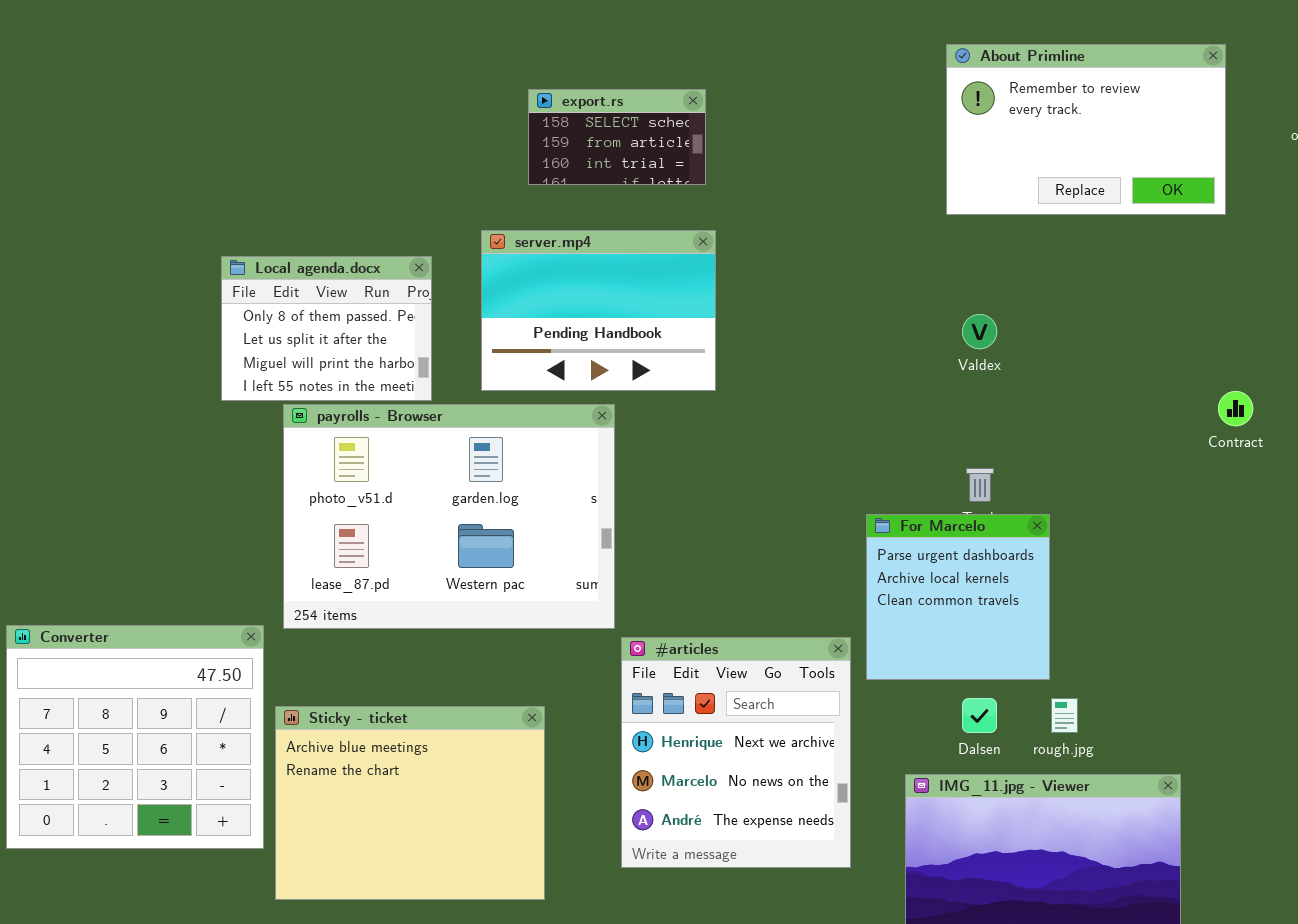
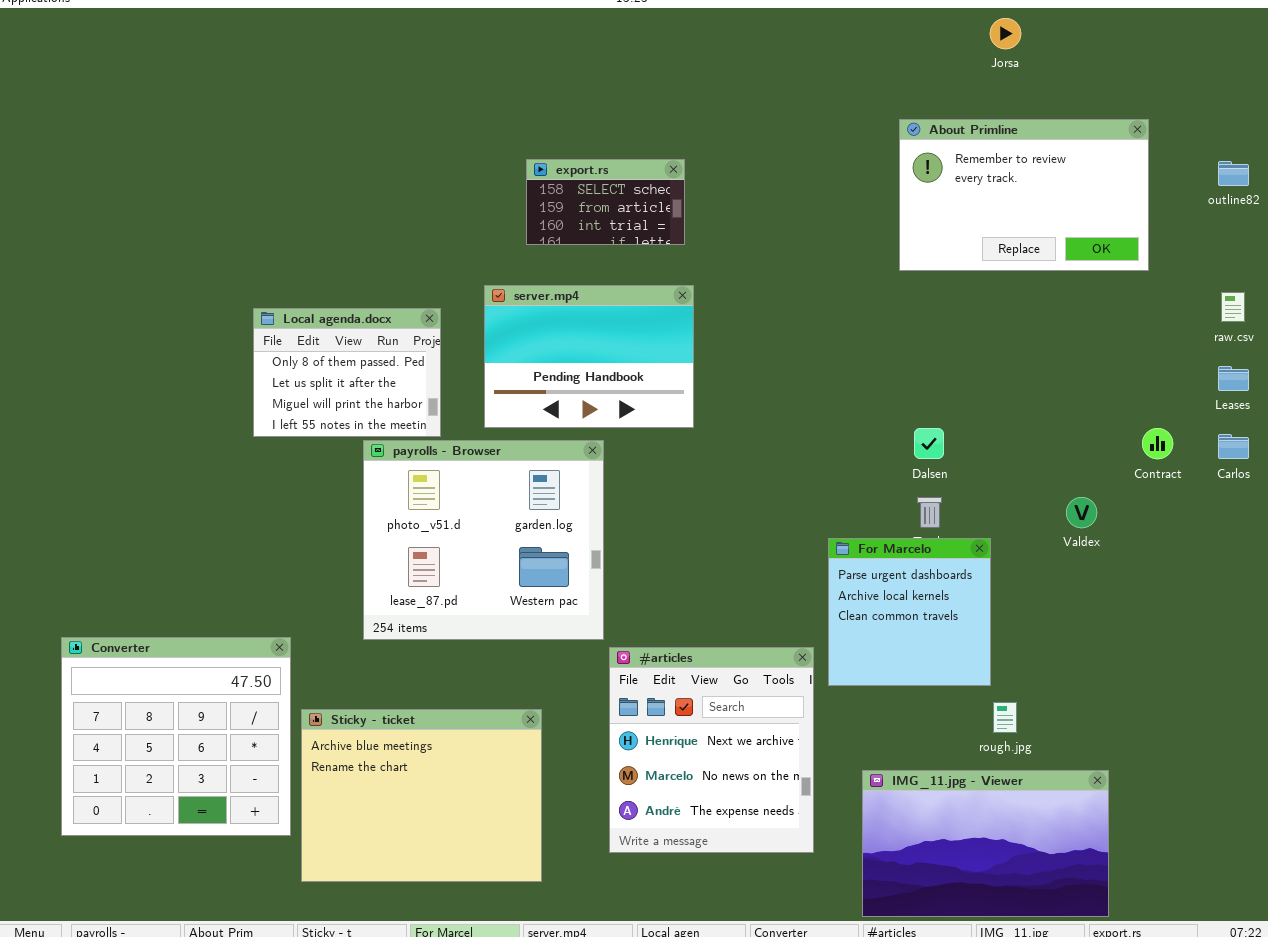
Valdex: [962,314,997,349] -> [1066,497,1097,528], moved
payrolls - Browser: [283,404,615,629] -> [363,440,604,640], resized
Dalsen: [962,698,997,733] -> [914,428,944,459], moved

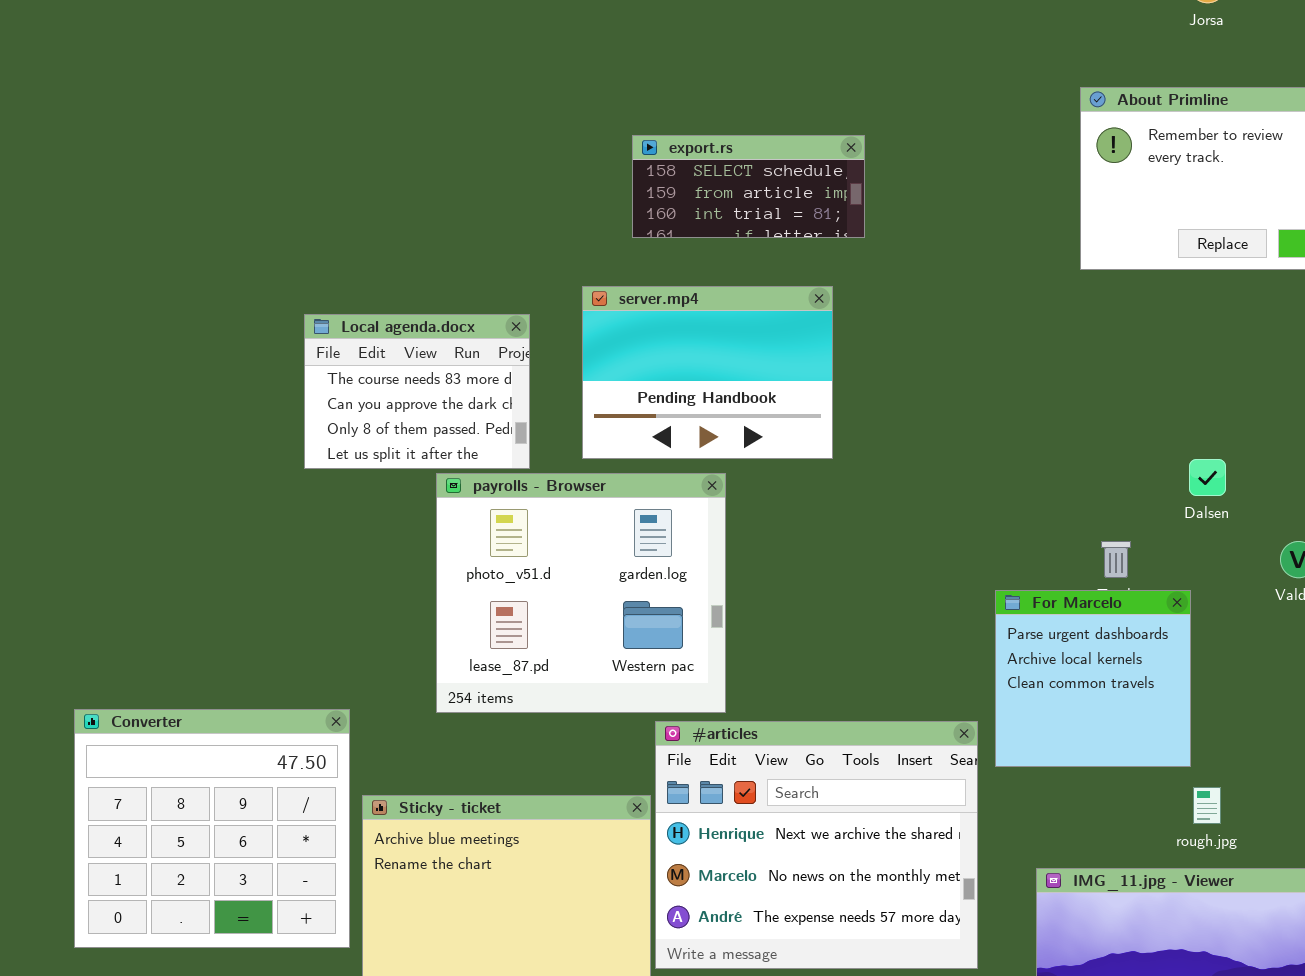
export.rs: [526,159,685,245] -> [632,135,865,238], resized
Local agenda.docx: [253,308,441,437] -> [304,314,530,469], scrolled up 2 rows
Dalsen: [914,428,944,459] -> [1189,459,1226,496], moved
#articles: [609,647,814,853] -> [655,721,978,969], resized

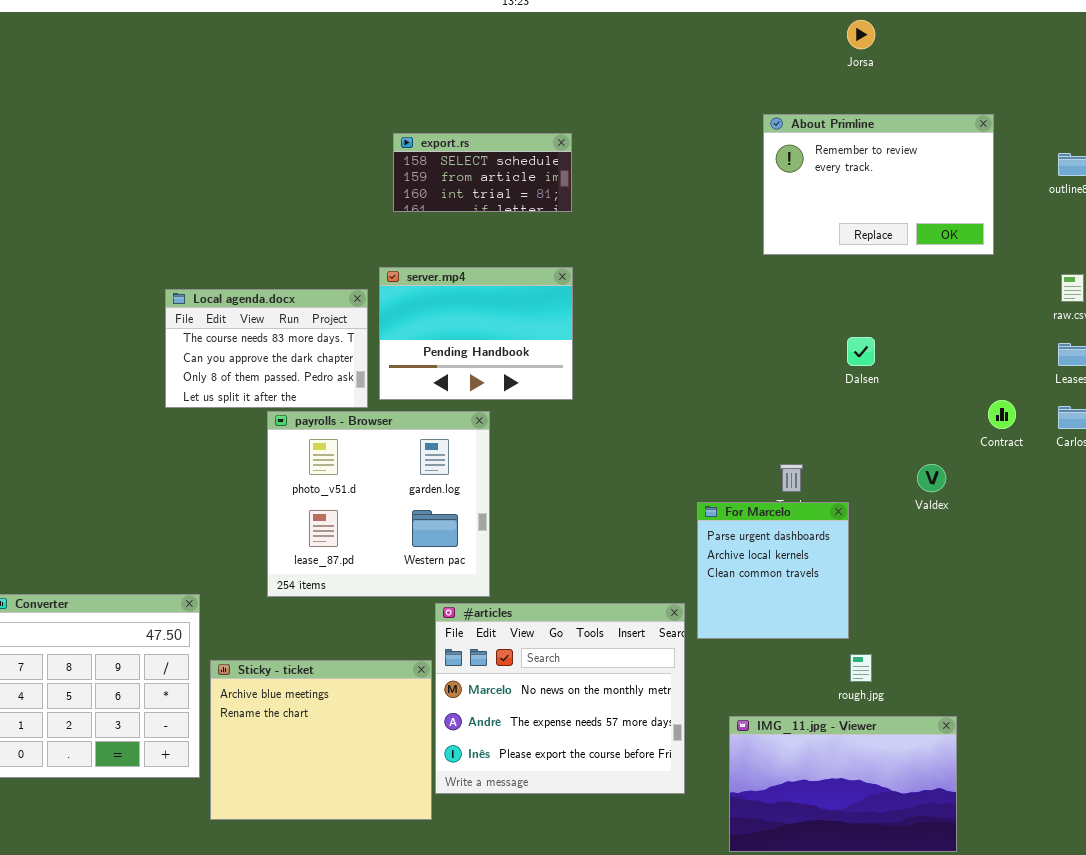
export.rs: [632,135,865,238] -> [393,133,572,212], moved
Local agenda.docx: [304,314,530,469] -> [165,289,368,408], resized
Dalsen: [1189,459,1226,496] -> [847,337,875,366], moved
#articles: [655,721,978,969] -> [435,603,685,794], scrolled down 1 row

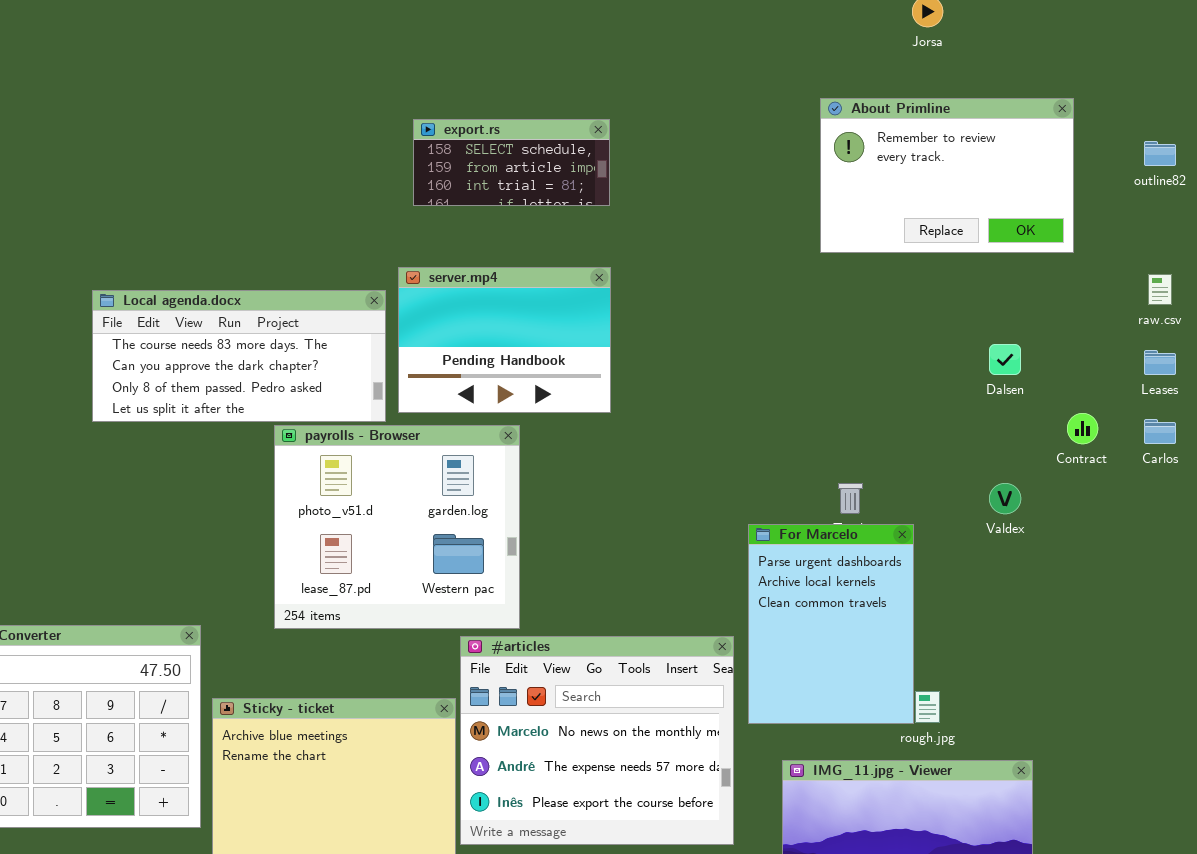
Local agenda.docx: [165,289,368,408] -> [92,290,386,422], resized
Dalsen: [847,337,875,366] -> [989,344,1021,375], moved
For Marcelo: [697,502,849,639] -> [748,524,914,724], resized

